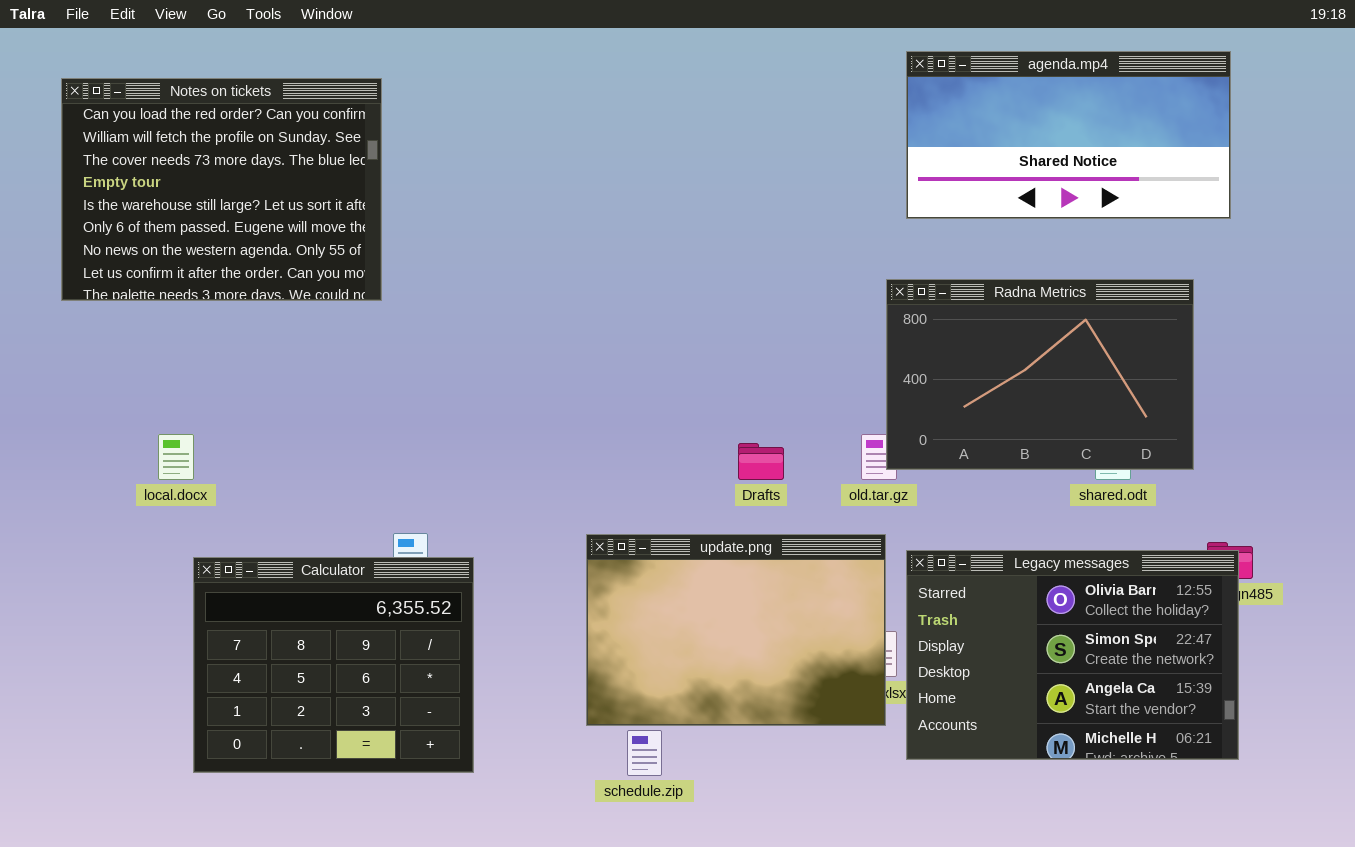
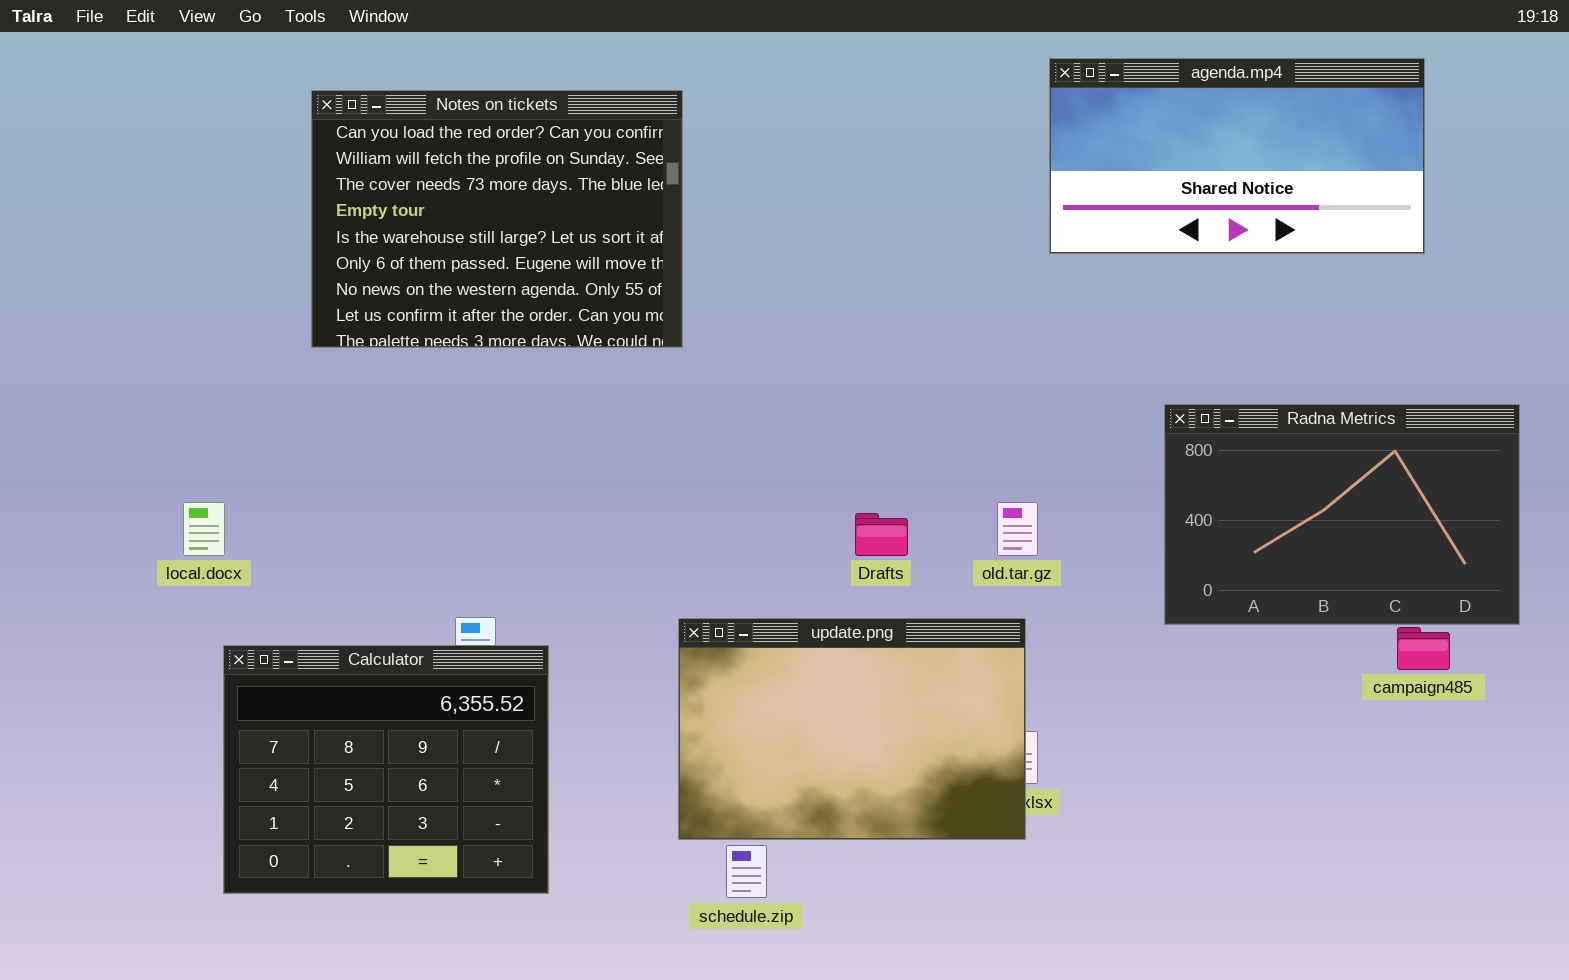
Notes on tickets: [61,78,382,301] -> [311,90,683,348], moved
Radna Metrics: [886,279,1194,470] -> [1164,404,1520,625], moved
Legacy messages: [906,550,1239,760] -> none, closed

